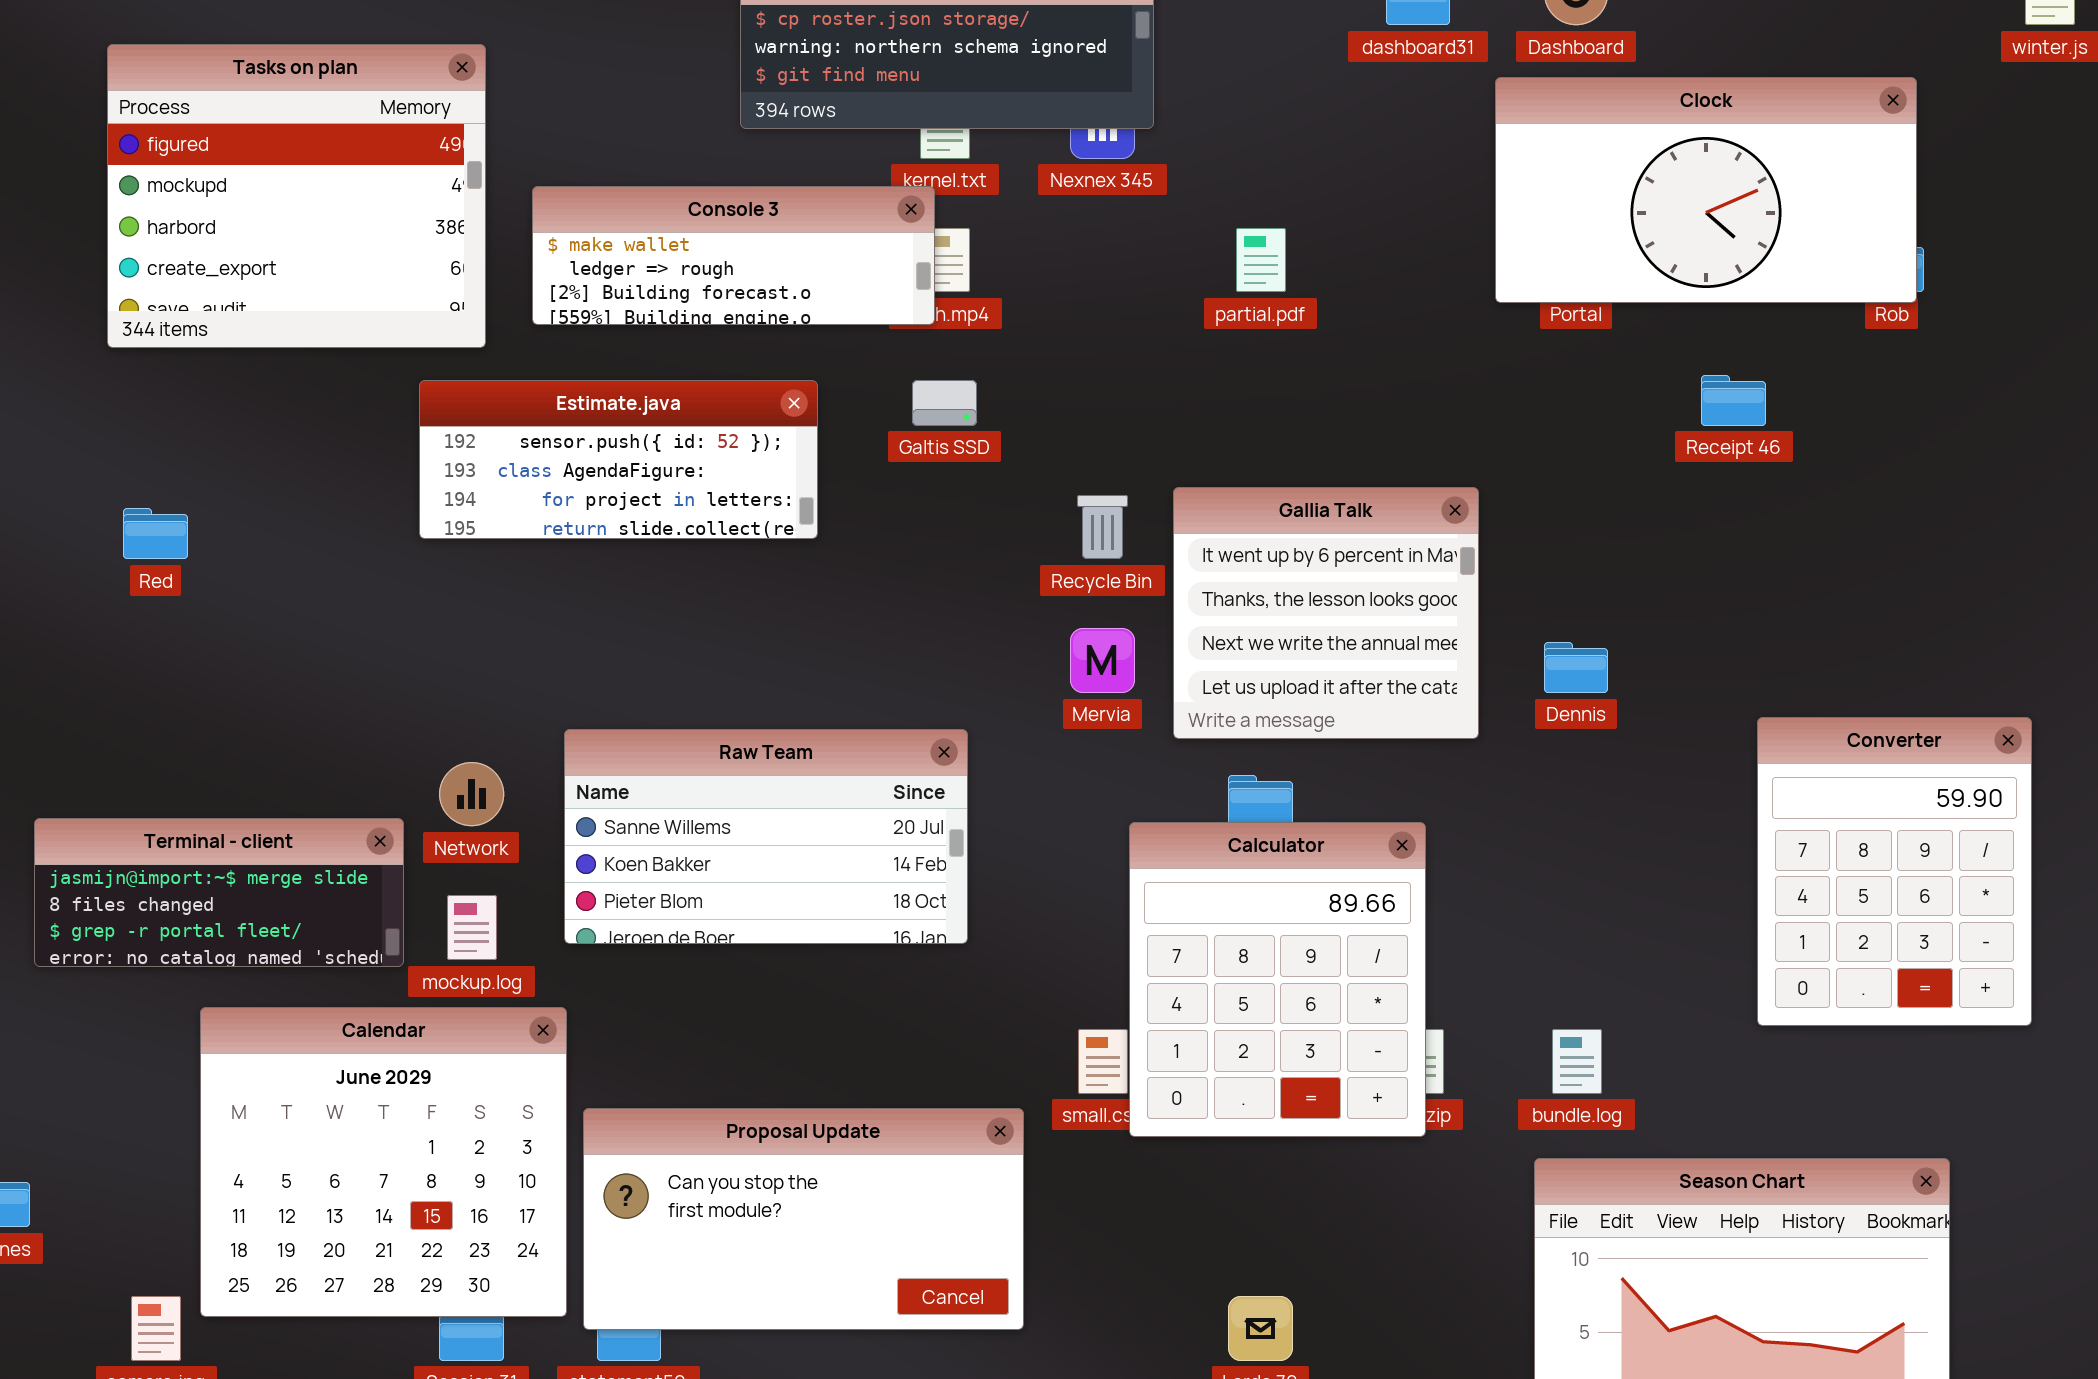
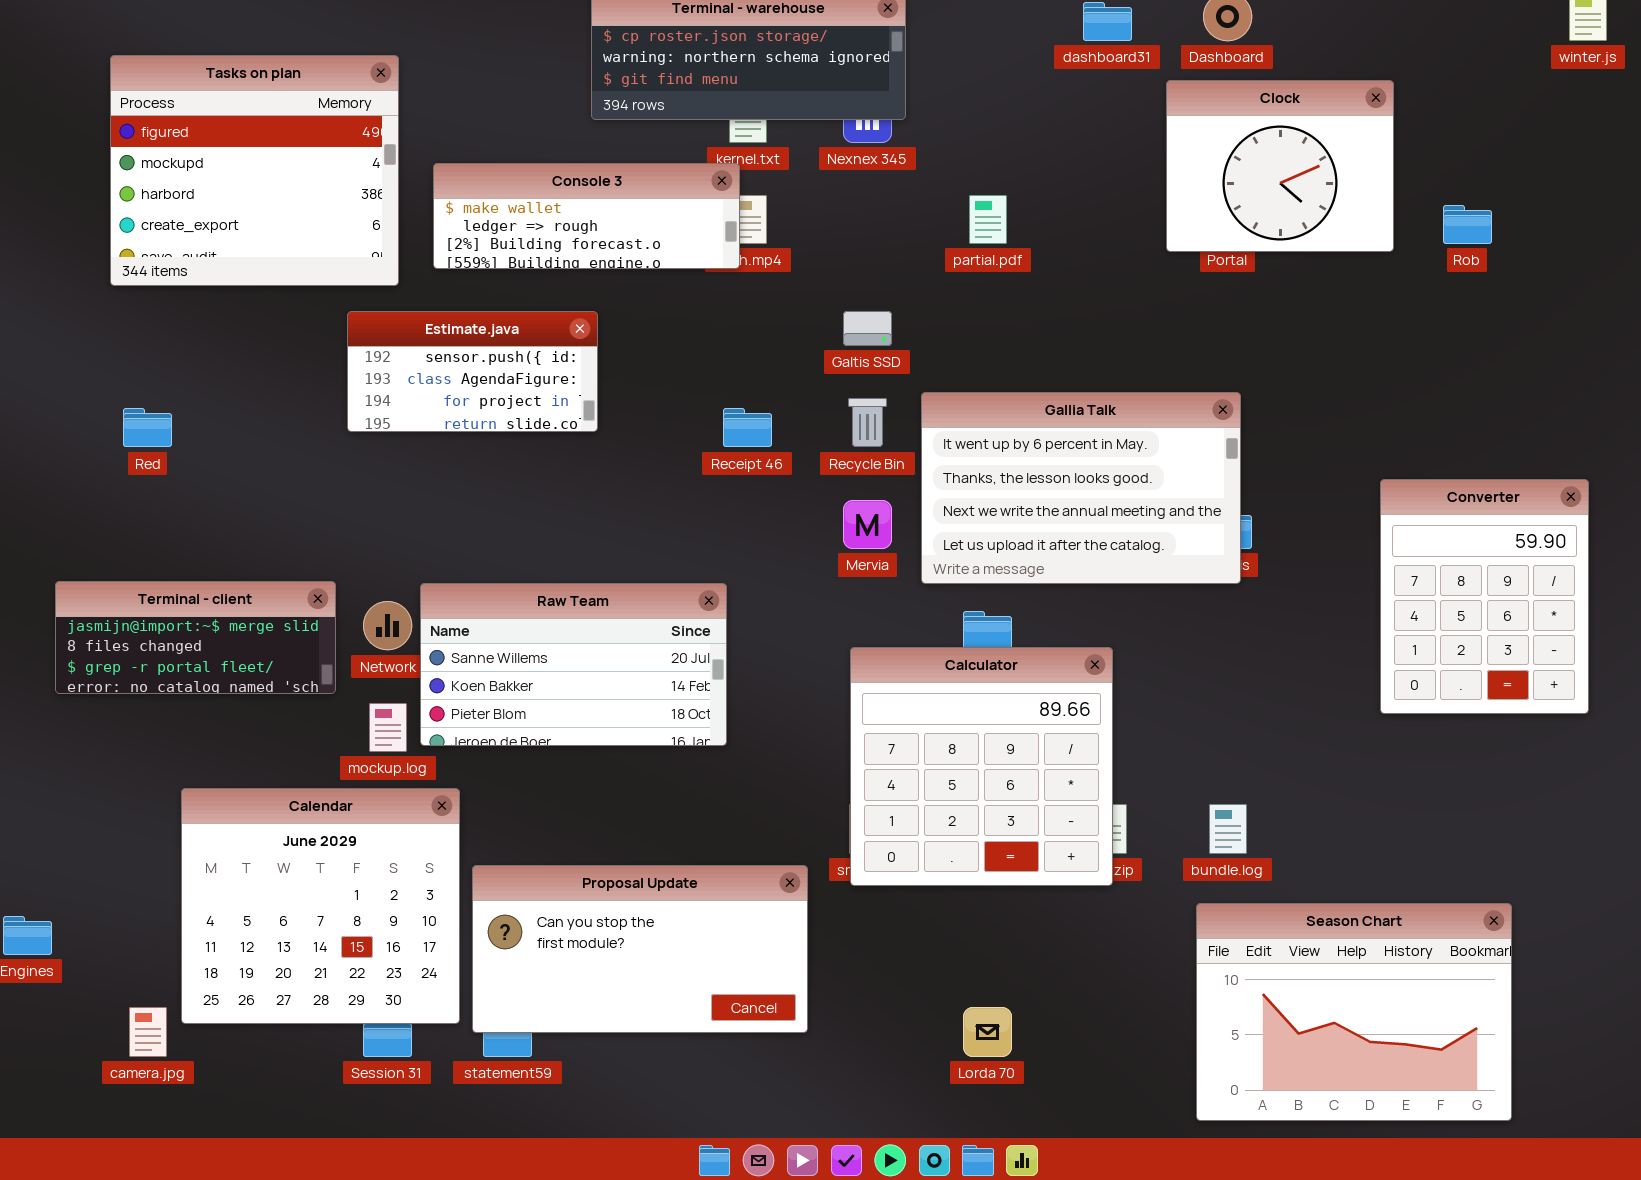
Clock: [1495,77,1917,303] -> [1166,80,1394,252], resized
Receipt 46: [1701,375,1766,426] -> [723,408,772,447], moved
Estimate.java: [419,380,818,539] -> [347,311,598,432], resized
Galtis SSD: [912,380,977,426] -> [843,311,892,346], moved
Gallia Talk: [1173,487,1479,739] -> [921,392,1241,584], resized
Converter: [1757,717,2032,1026] -> [1380,479,1589,714], moved
Raw Team: [564,729,968,944] -> [420,583,727,746], moved
Terminal - client: [34,818,404,967] -> [55,581,336,694], moved
Calculator: [1129,822,1426,1137] -> [850,647,1113,886], resized

